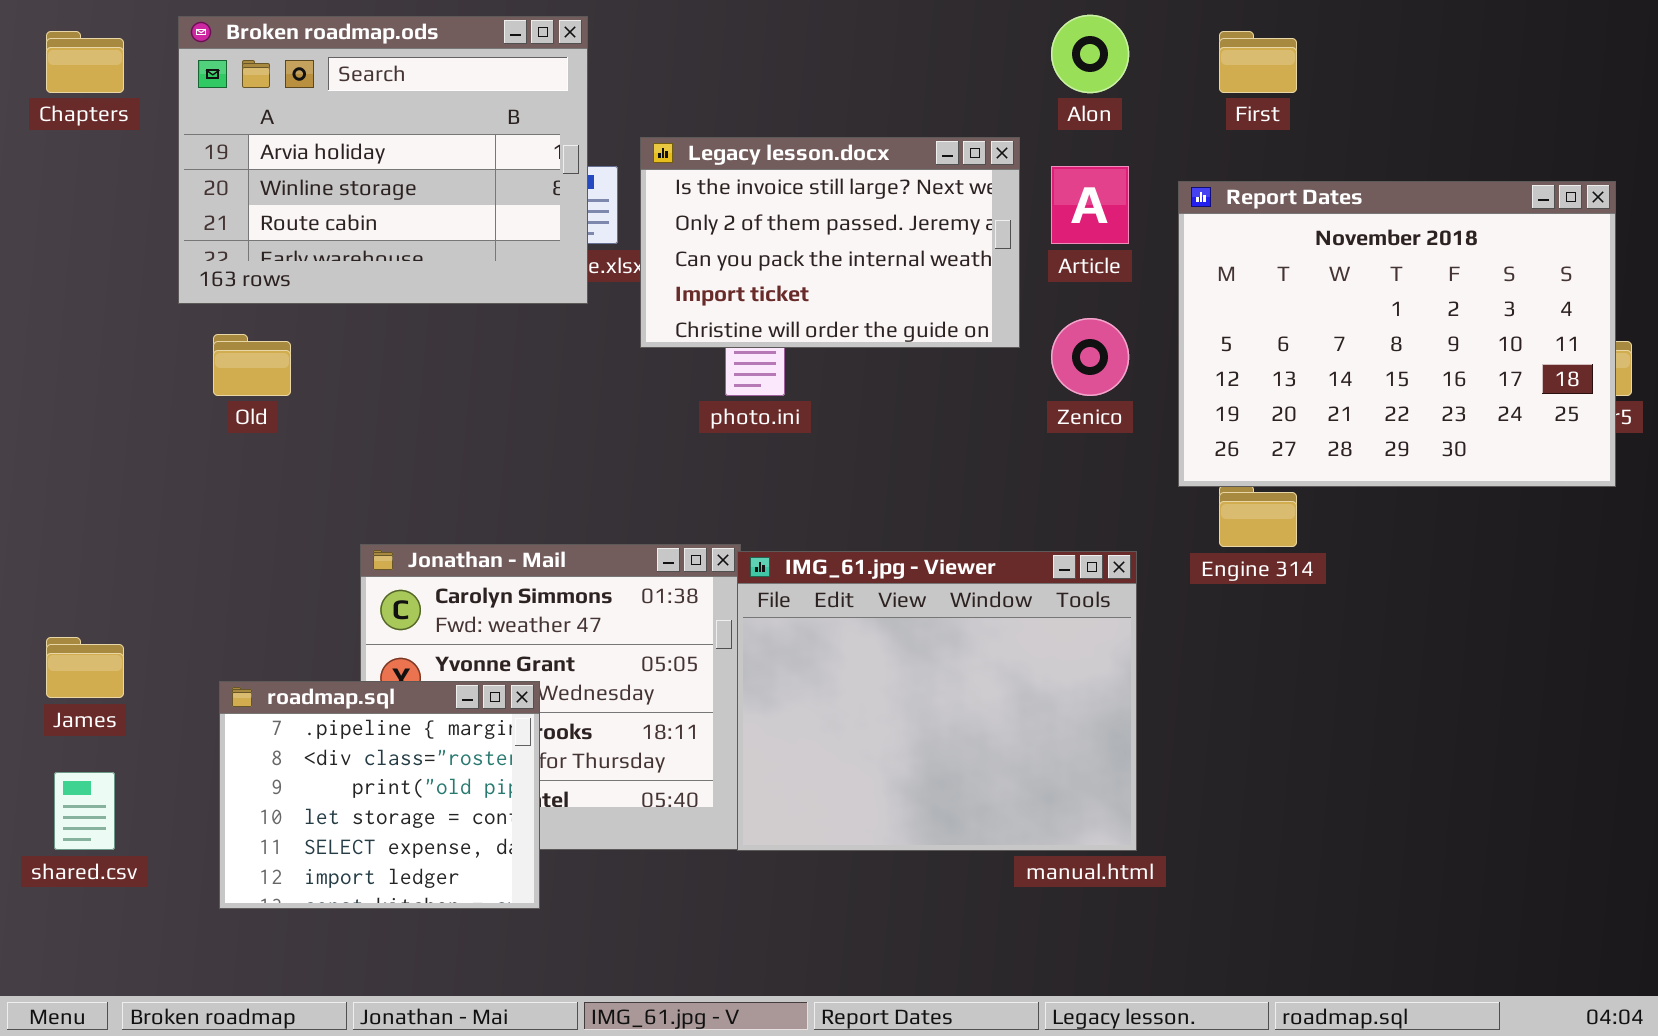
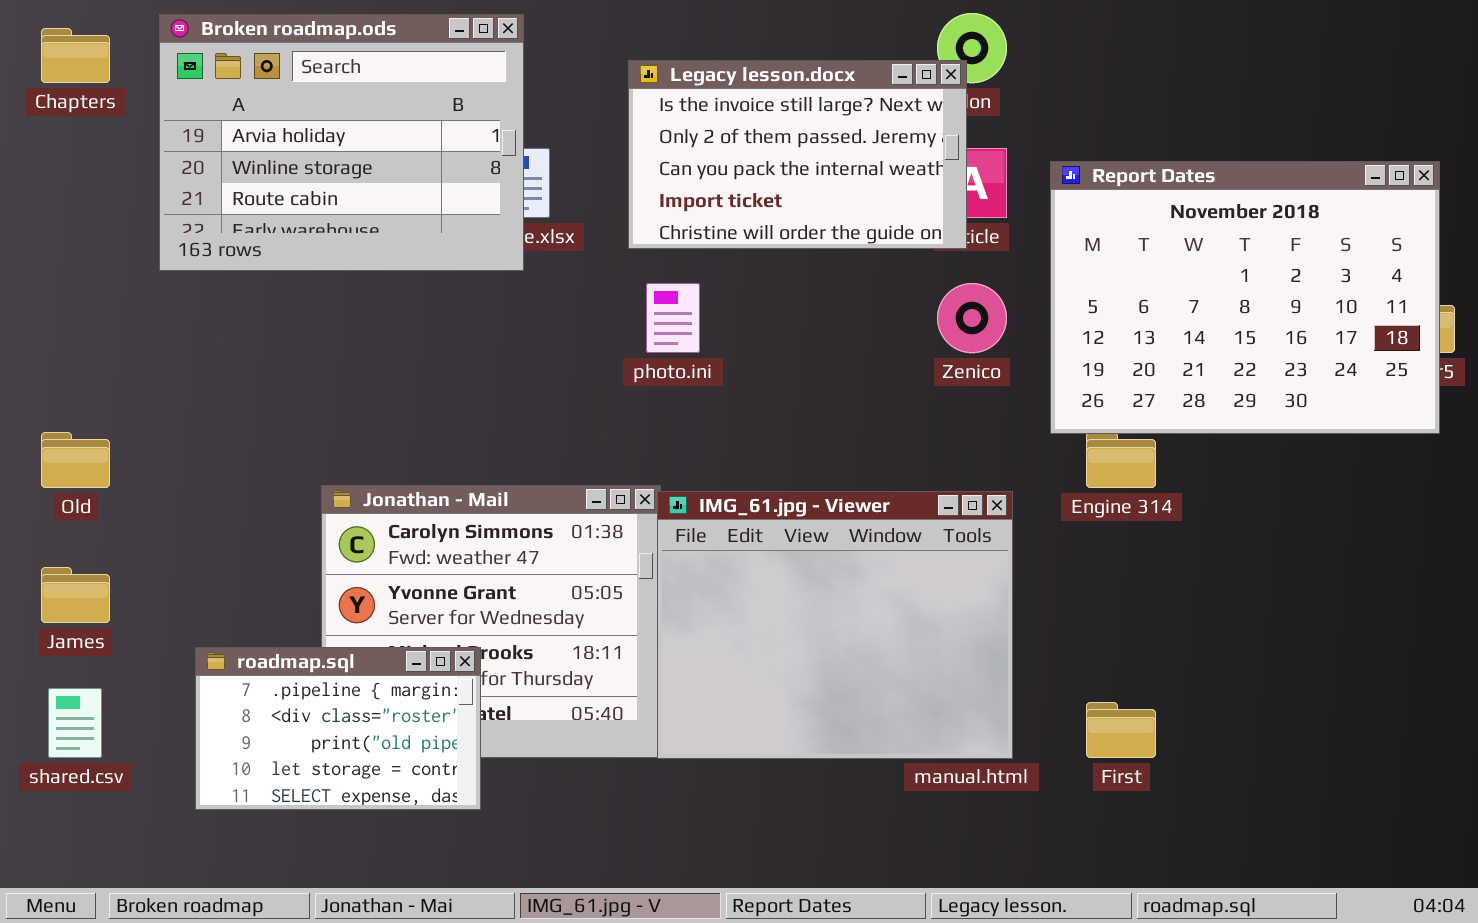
First: [1219,31,1297,93] -> [1086,702,1156,758], moved
Legacy lesson.docx: [640,137,1020,348] -> [628,60,967,249], moved
Old: [213,334,291,396] -> [41,432,110,488], moved
roadmap.sql: [219,681,540,909] -> [195,647,481,810], resized

